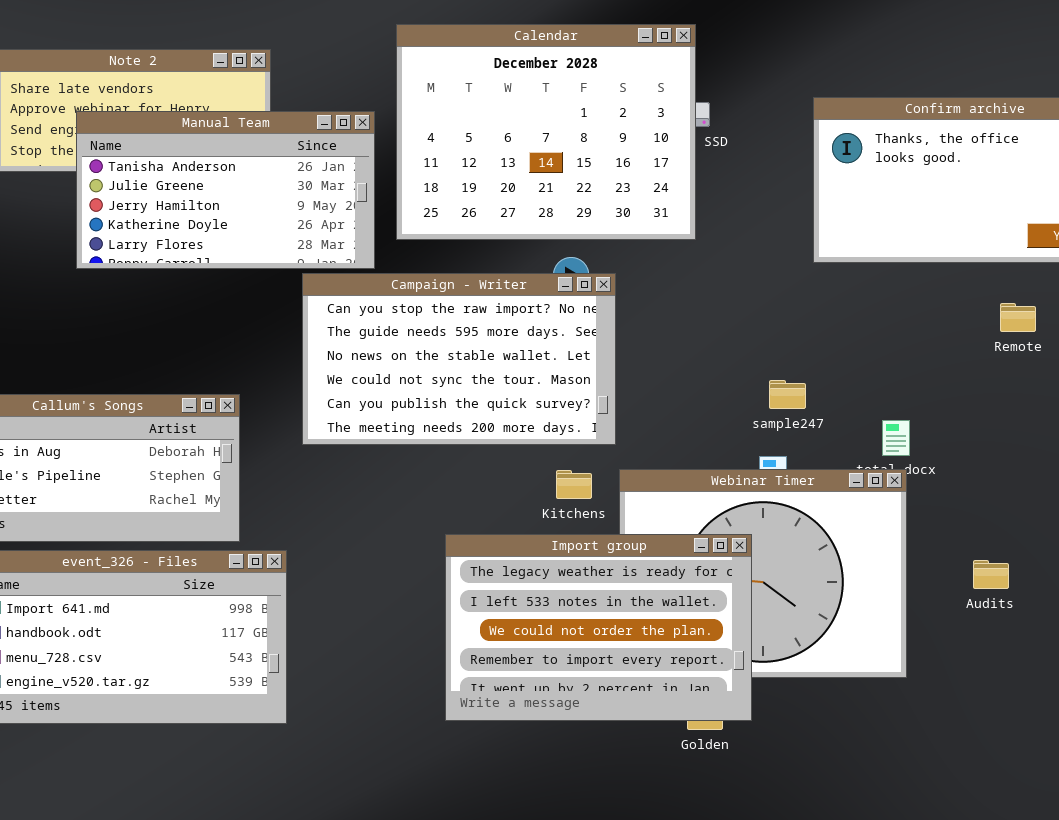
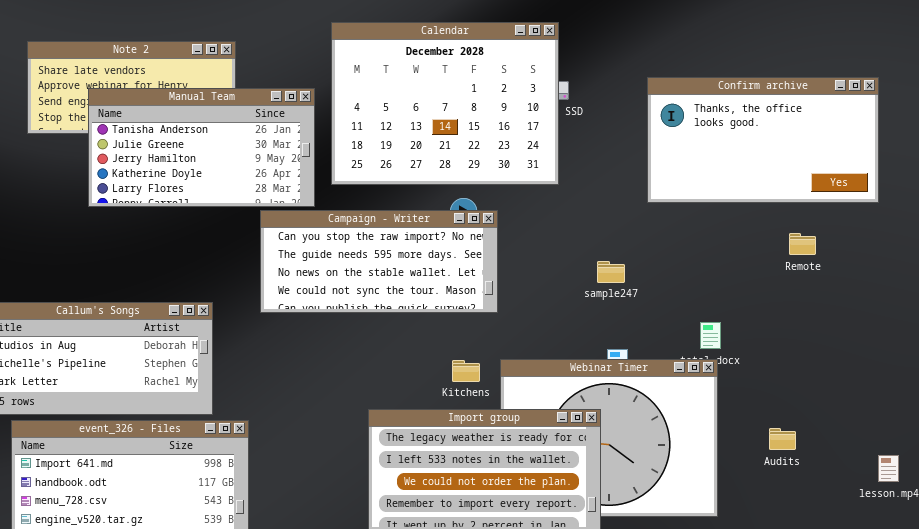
Campaign - Writer: [302,273,616,445] -> [260,210,498,313], resized
sample247: [769,380,806,409] -> [597,261,625,283], moved

